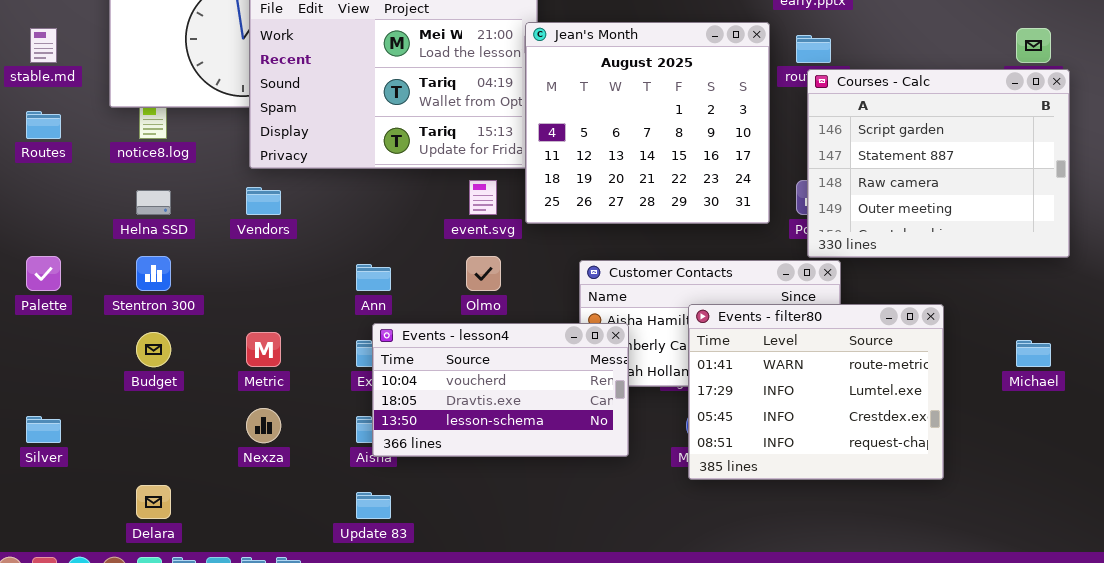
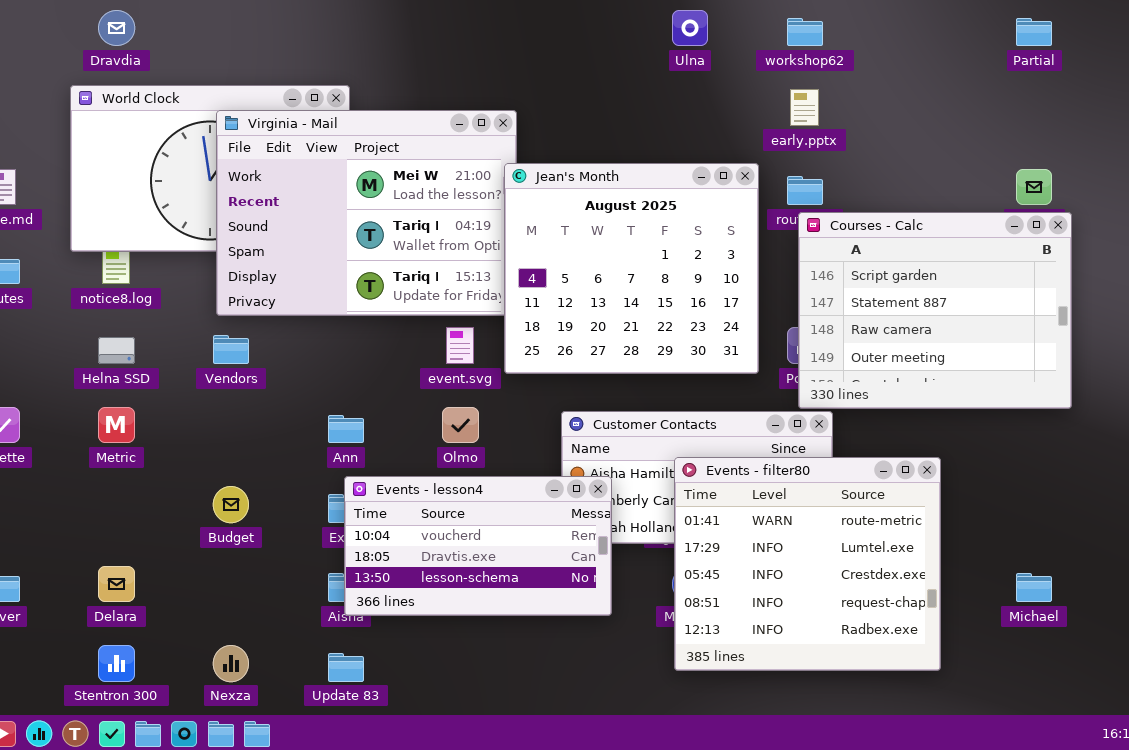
Stentron 300: [136,256,171,291] -> [98,645,135,682], moved
Events - filter80: [688,304,944,480] -> [674,457,941,671], resized
Budget: [136,332,171,367] -> [213,486,249,523], moved
Metric: [246,332,281,367] -> [98,407,135,443], moved
Michael: [1016,340,1051,367] -> [1016,573,1052,602], moved
Nexza: [246,408,281,443] -> [213,645,249,682], moved
Delara: [136,485,171,519] -> [98,566,135,602], moved

